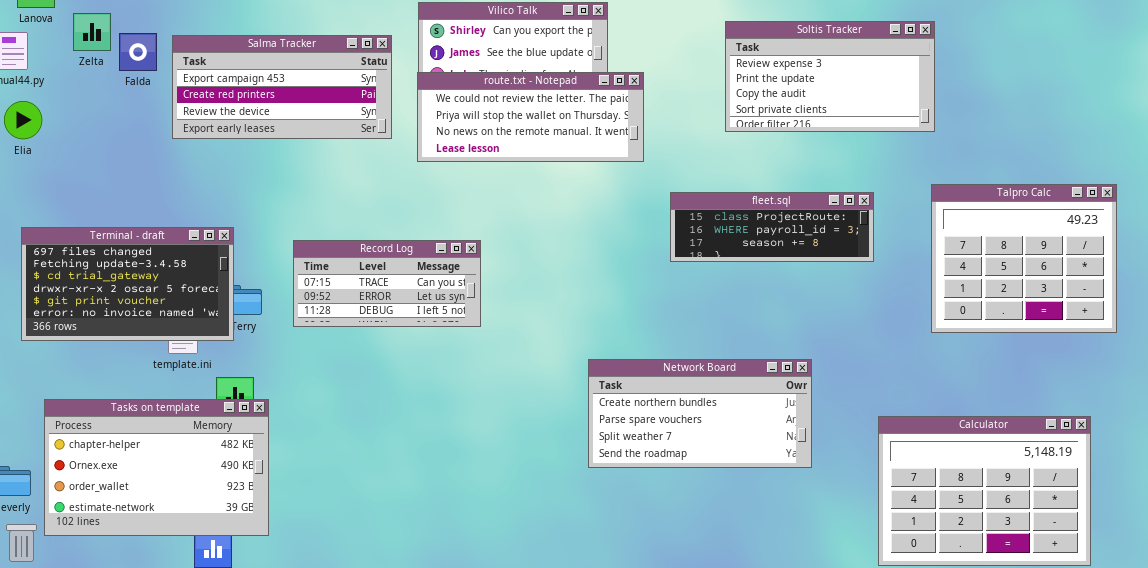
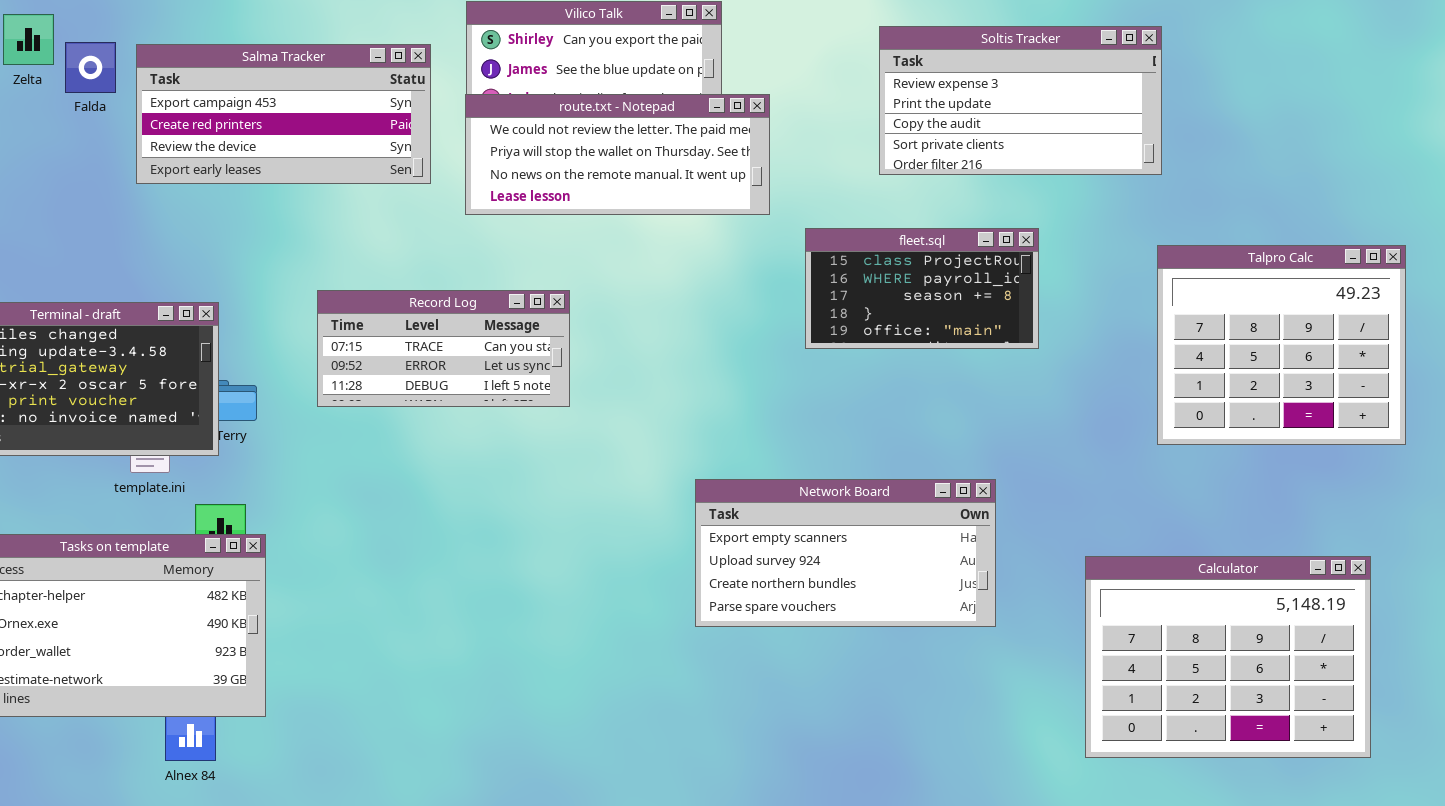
fleet.sql: [670,192,874,262] -> [805,228,1039,349], resized
Record Log: [293,240,481,327] -> [317,290,570,407], moved
Network Board: [588,359,812,468] -> [695,479,996,627], scrolled up 2 rows

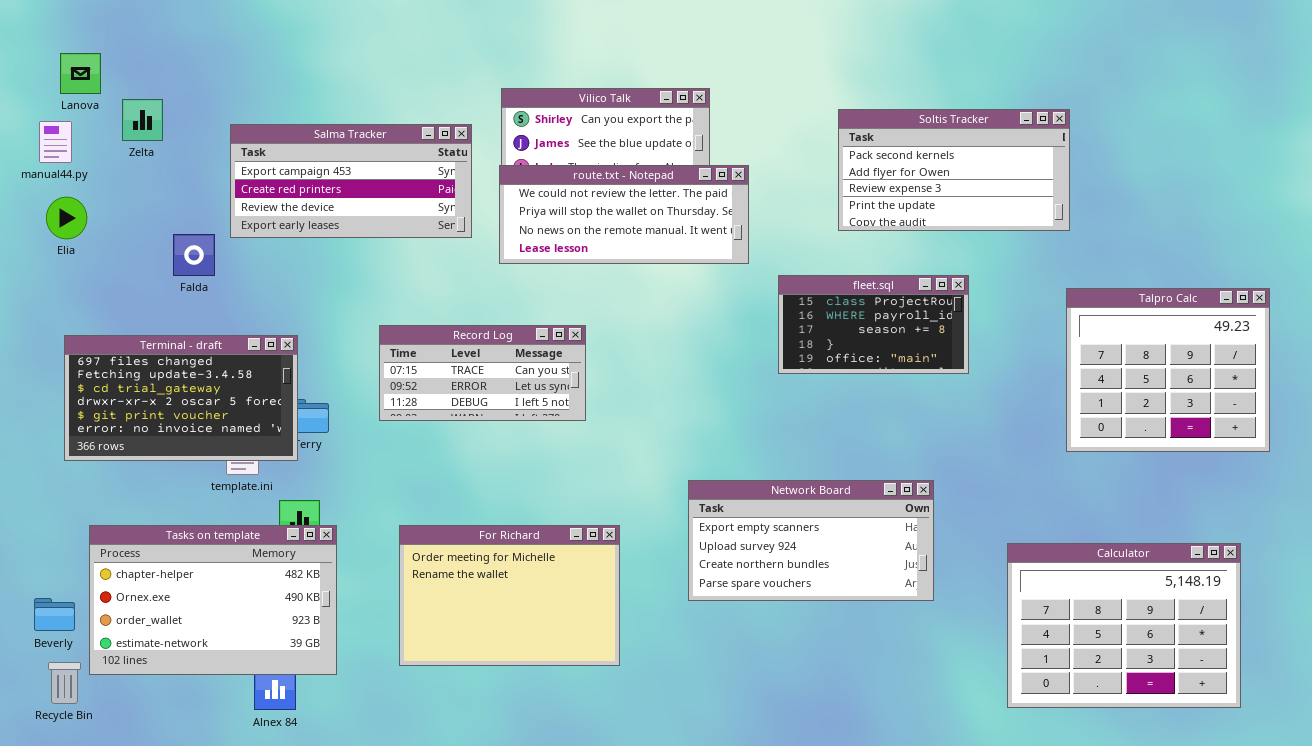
Soltis Tracker: [879,26,1162,175] -> [838,109,1070,231], scrolled up 2 rows
Falda: [65,42,116,93] -> [173,234,215,276], moved
For Richard: none -> [399,525,620,666], opened

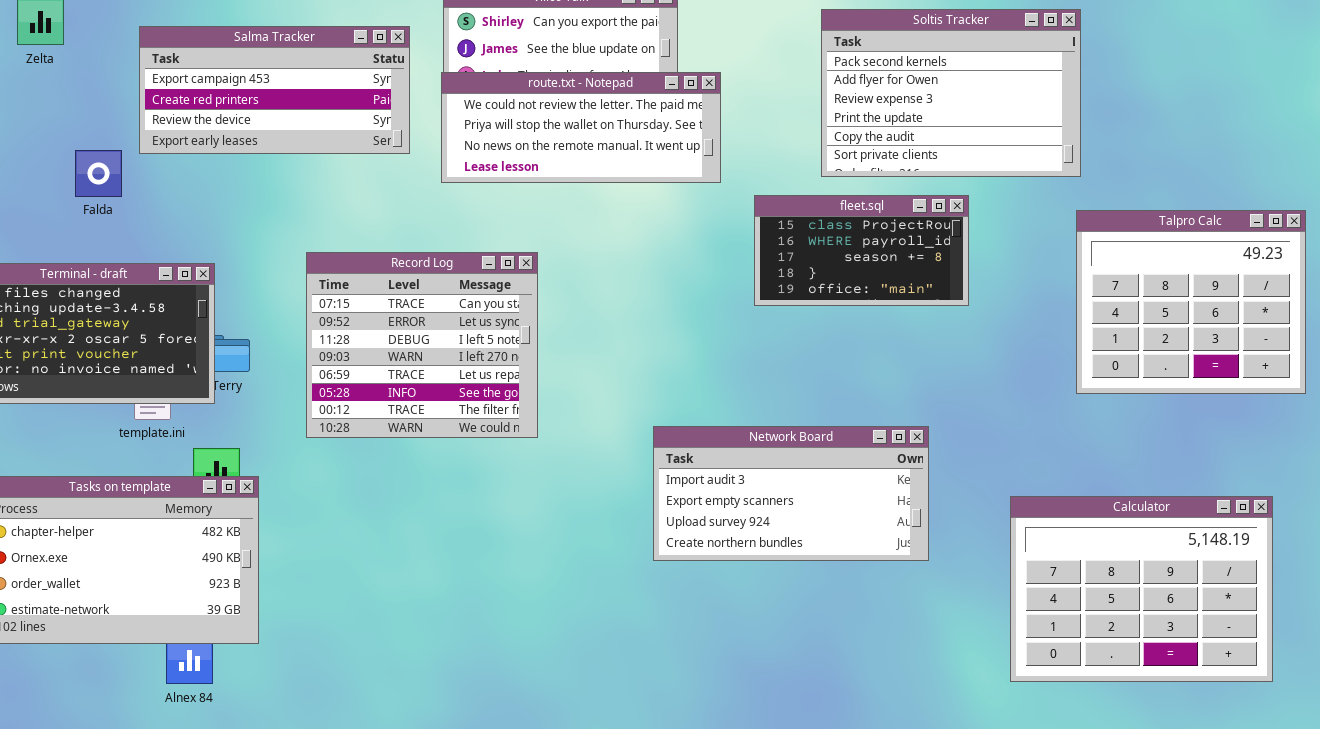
Soltis Tracker: [838,109,1070,231] -> [821,9,1081,177], resized
Record Log: [379,325,586,421] -> [306,252,538,438], resized
Network Board: [688,480,934,601] -> [653,426,929,561], scrolled up 1 row
For Richard: [399,525,620,666] -> none, closed

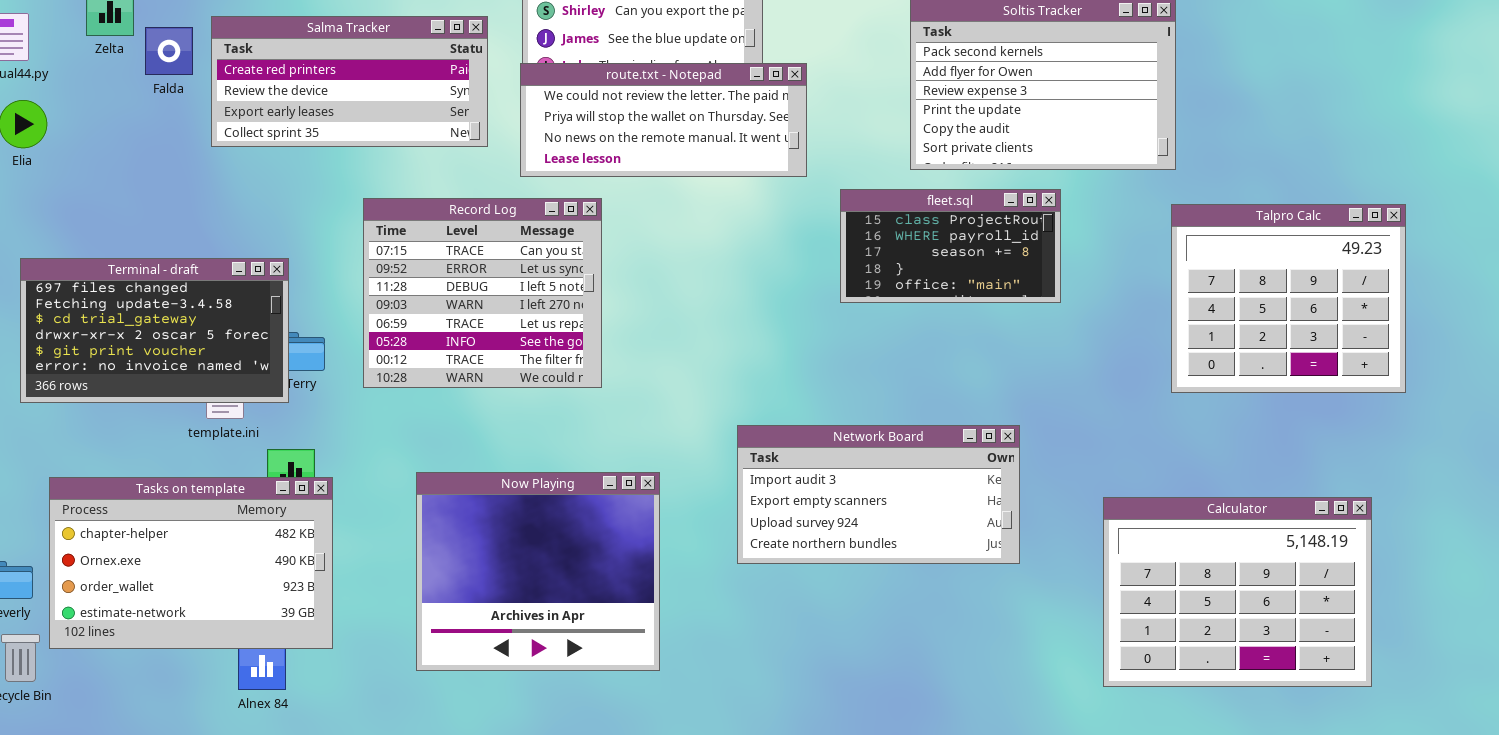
Salma Tracker: [139,26,410,154] -> [211,16,488,147], scrolled down 1 row
Falda: [75,150,122,197] -> [145,27,193,75], moved
Record Log: [306,252,538,438] -> [363,198,602,388], moved
Now Playing: none -> [416,472,660,671], opened

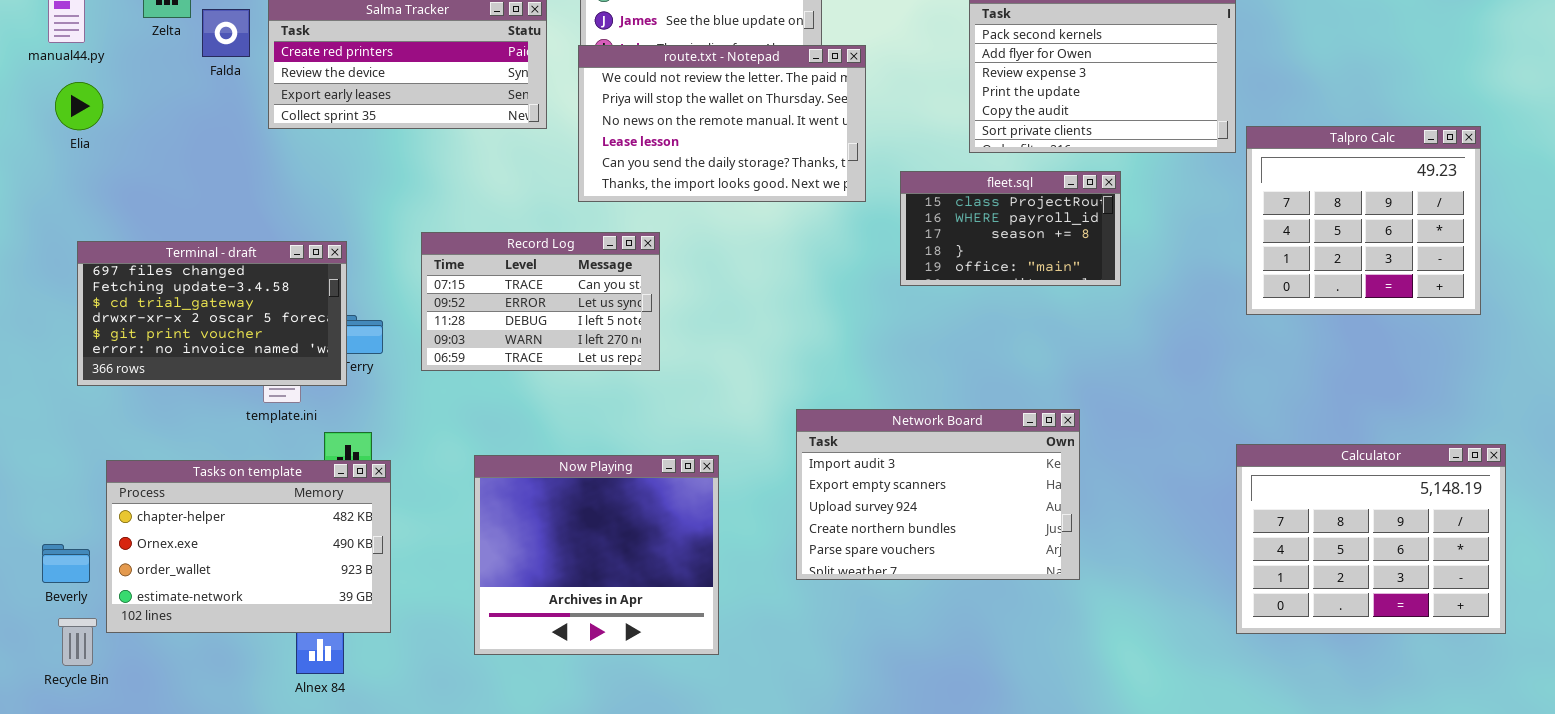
route.txt - Notepad: [520,63,807,177] -> [578,45,866,202], resized
Record Log: [363,198,602,388] -> [421,232,660,371], resized
Talpro Calc: [1171,204,1406,393] -> [1246,126,1481,315], moved
Network Board: [737,425,1020,564] -> [796,409,1080,580], resized
Calculator: [1103,497,1372,687] -> [1236,444,1506,634], moved

